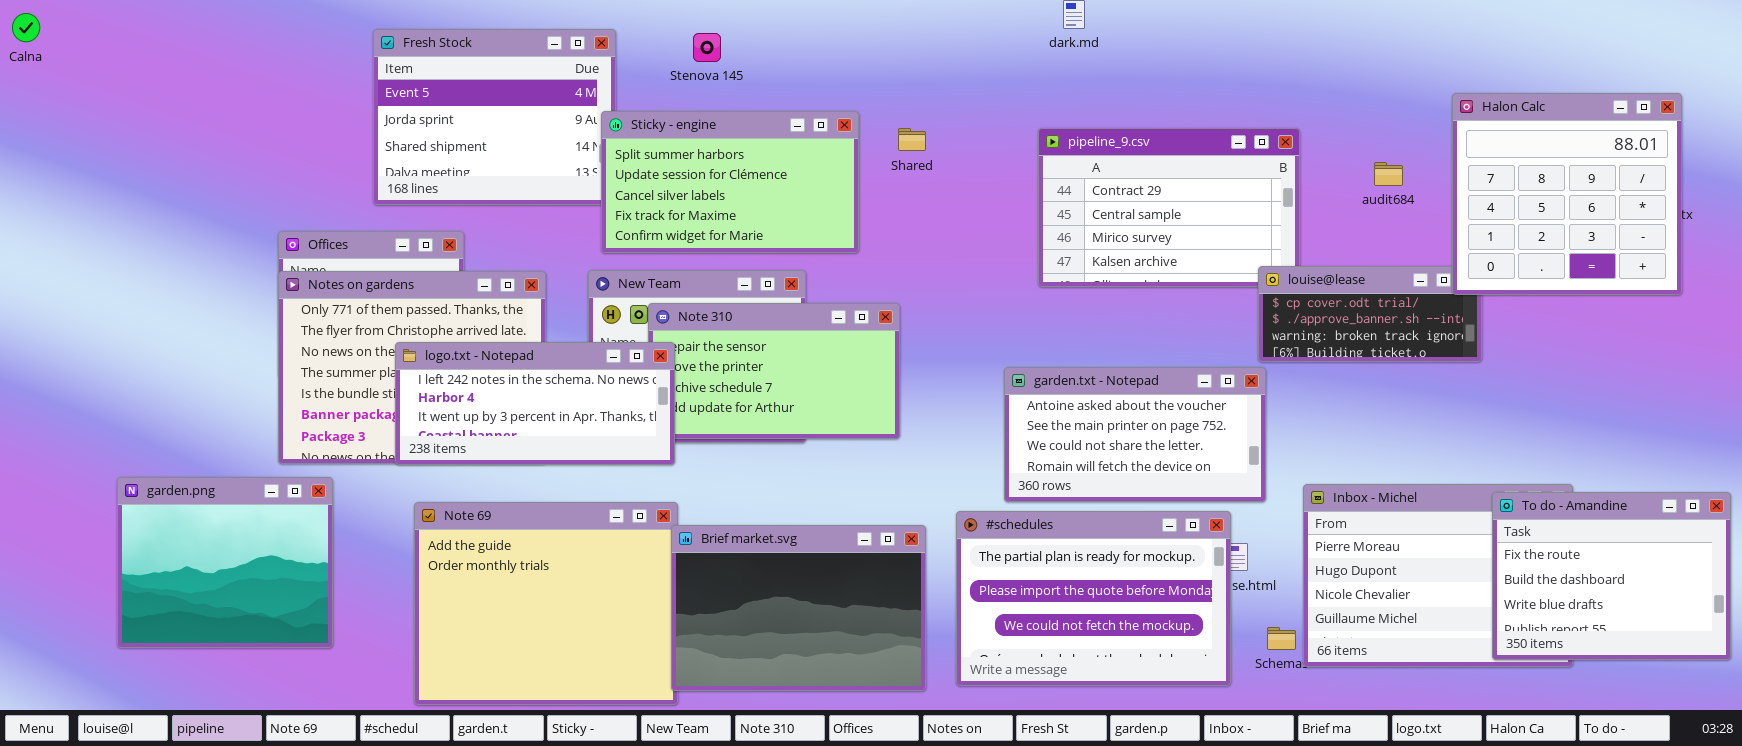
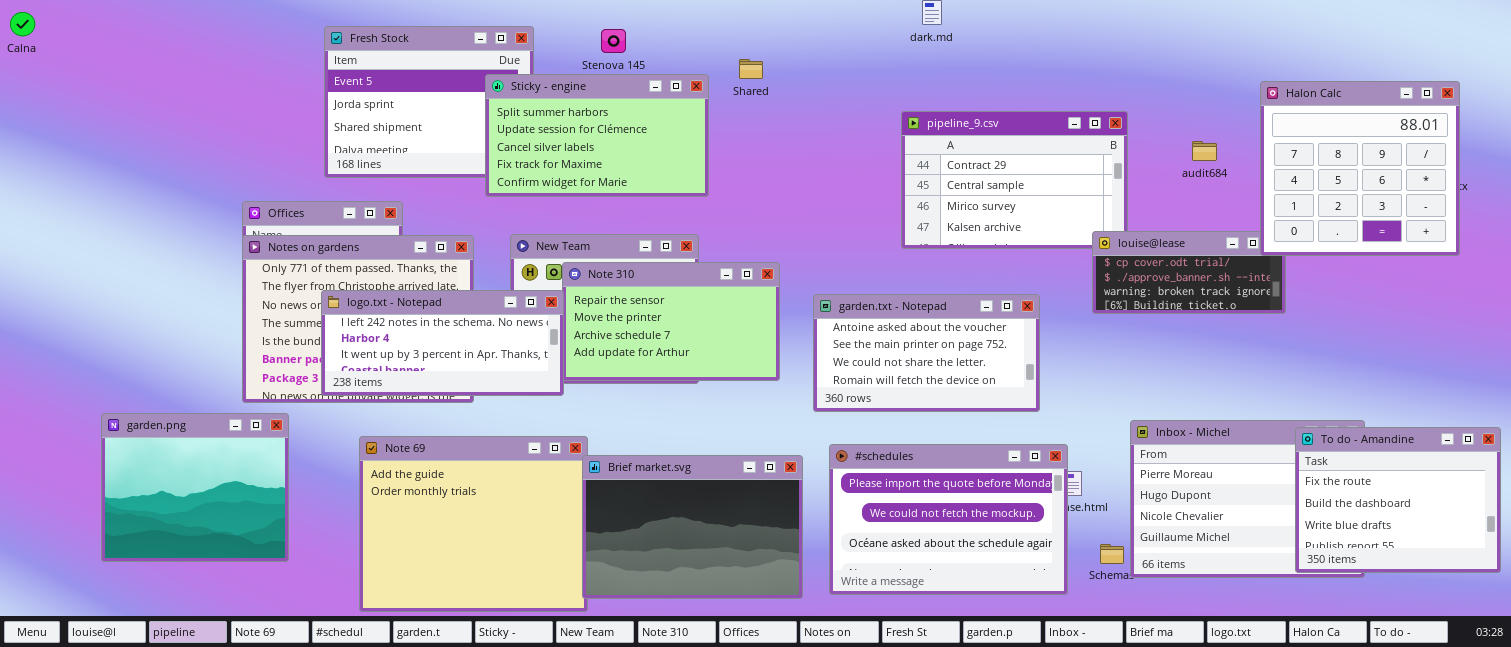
Sticky - engine: [601,111,859,253] -> [485,74,709,197], moved
Shared: [898,128,926,151] -> [739,59,763,79], moved
logo.txt - Notepad: [395,342,675,465] -> [321,290,564,396], moved
garden.txt - Notepad: [1004,367,1266,502] -> [813,294,1040,412], moved
#schedules: [956,511,1231,686] -> [829,444,1068,595], scrolled down 1 row

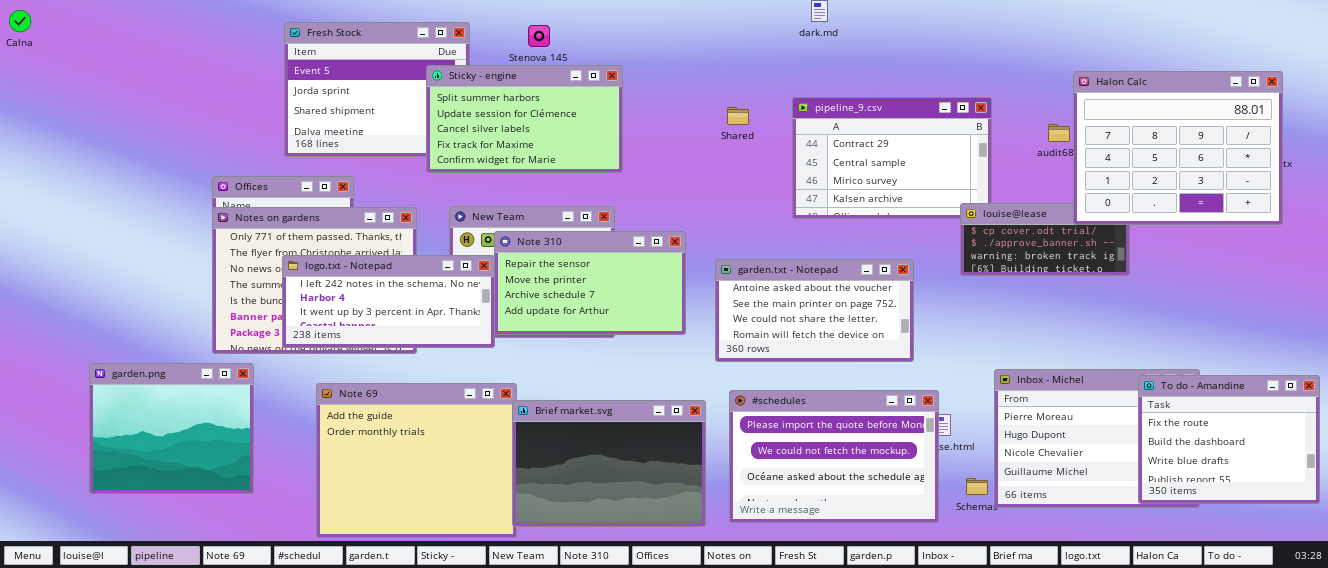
Shared: [739,59,763,79] -> [727,107,749,125], moved
Halon Calc: [1260,81,1460,256] -> [1073,71,1283,225], resized

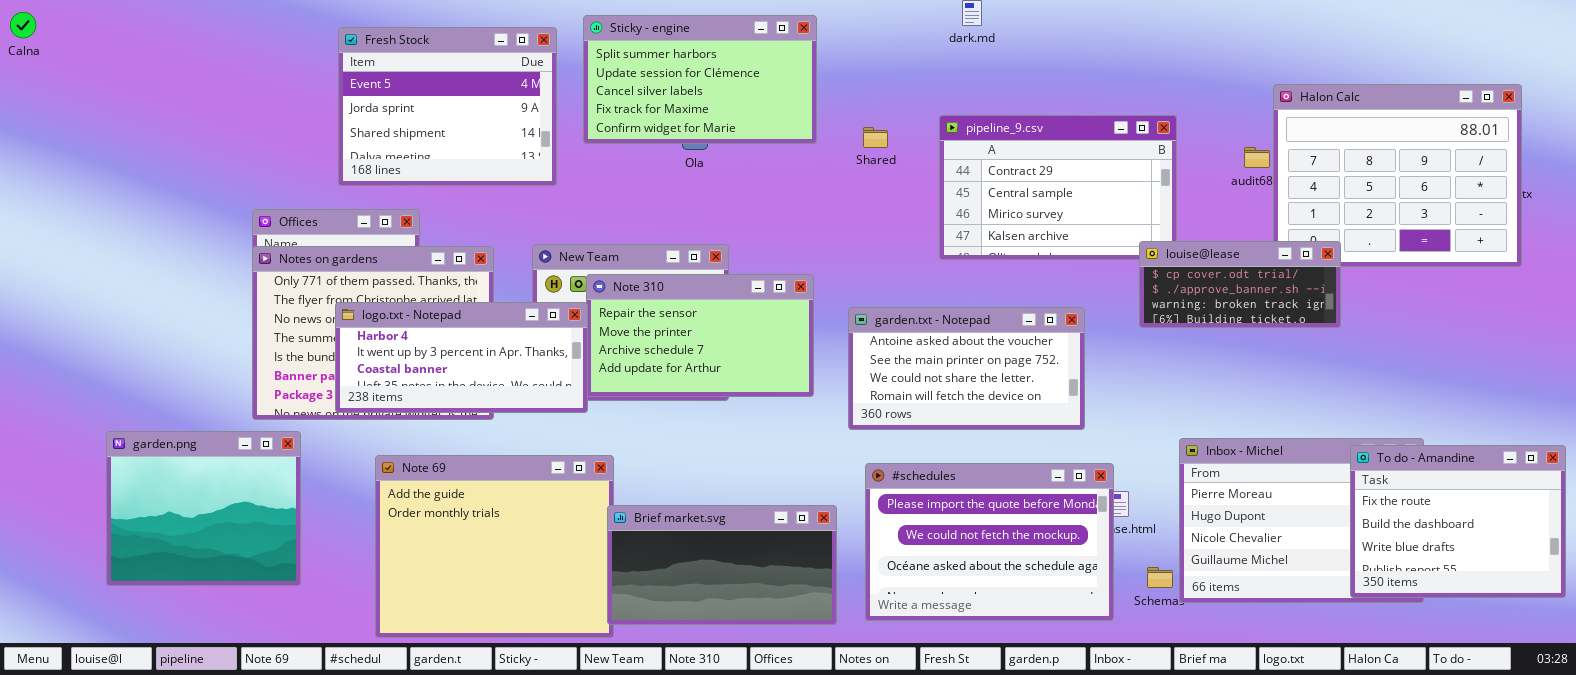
Sticky - engine: [426,65,623,173] -> [583,15,817,144], moved
louise@lease: [960,203,1130,276] -> [1139,241,1341,328], raised
logo.txt - Notepad: [282,255,495,348] -> [335,302,588,413], scrolled down 1 row
Brief market.svg: [512,400,706,527] -> [607,505,837,625], resized

